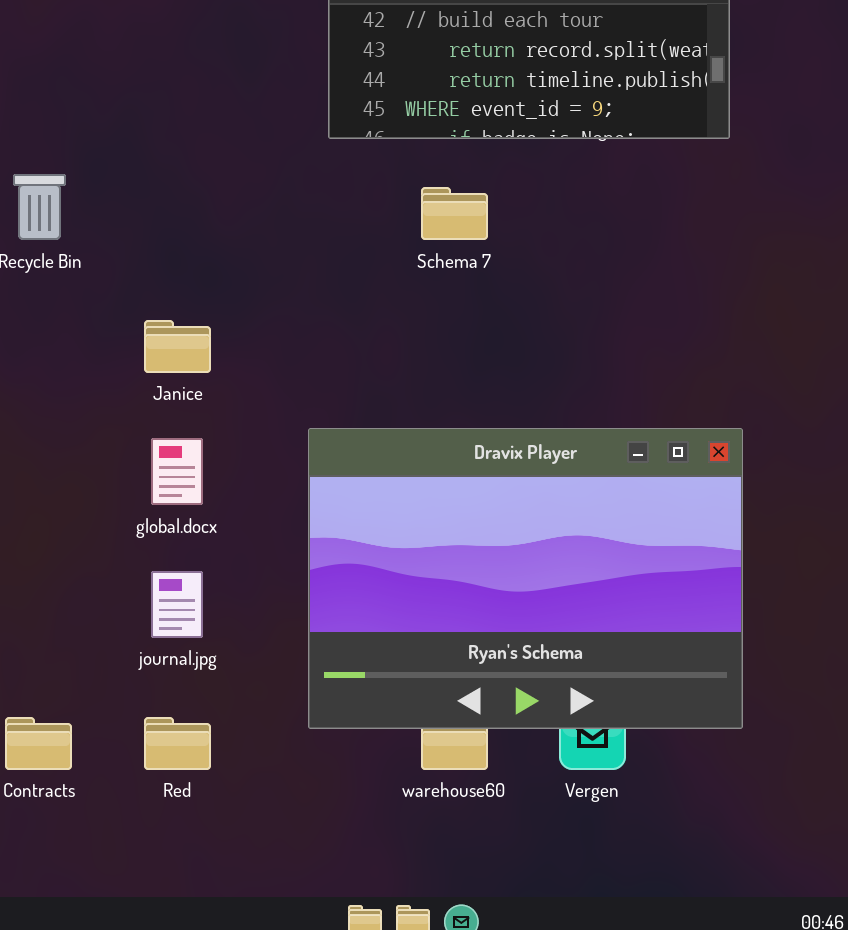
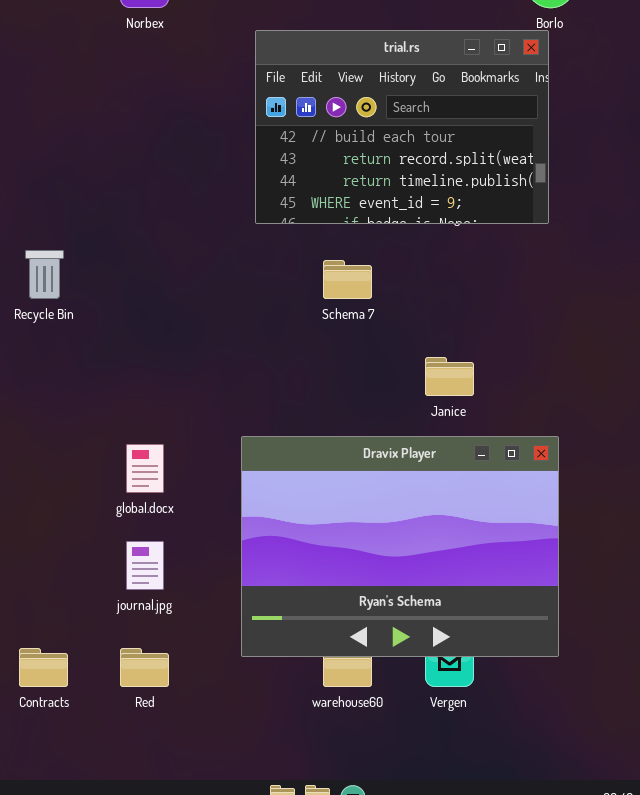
Janice: [144,320,211,373] -> [425,357,474,396], moved

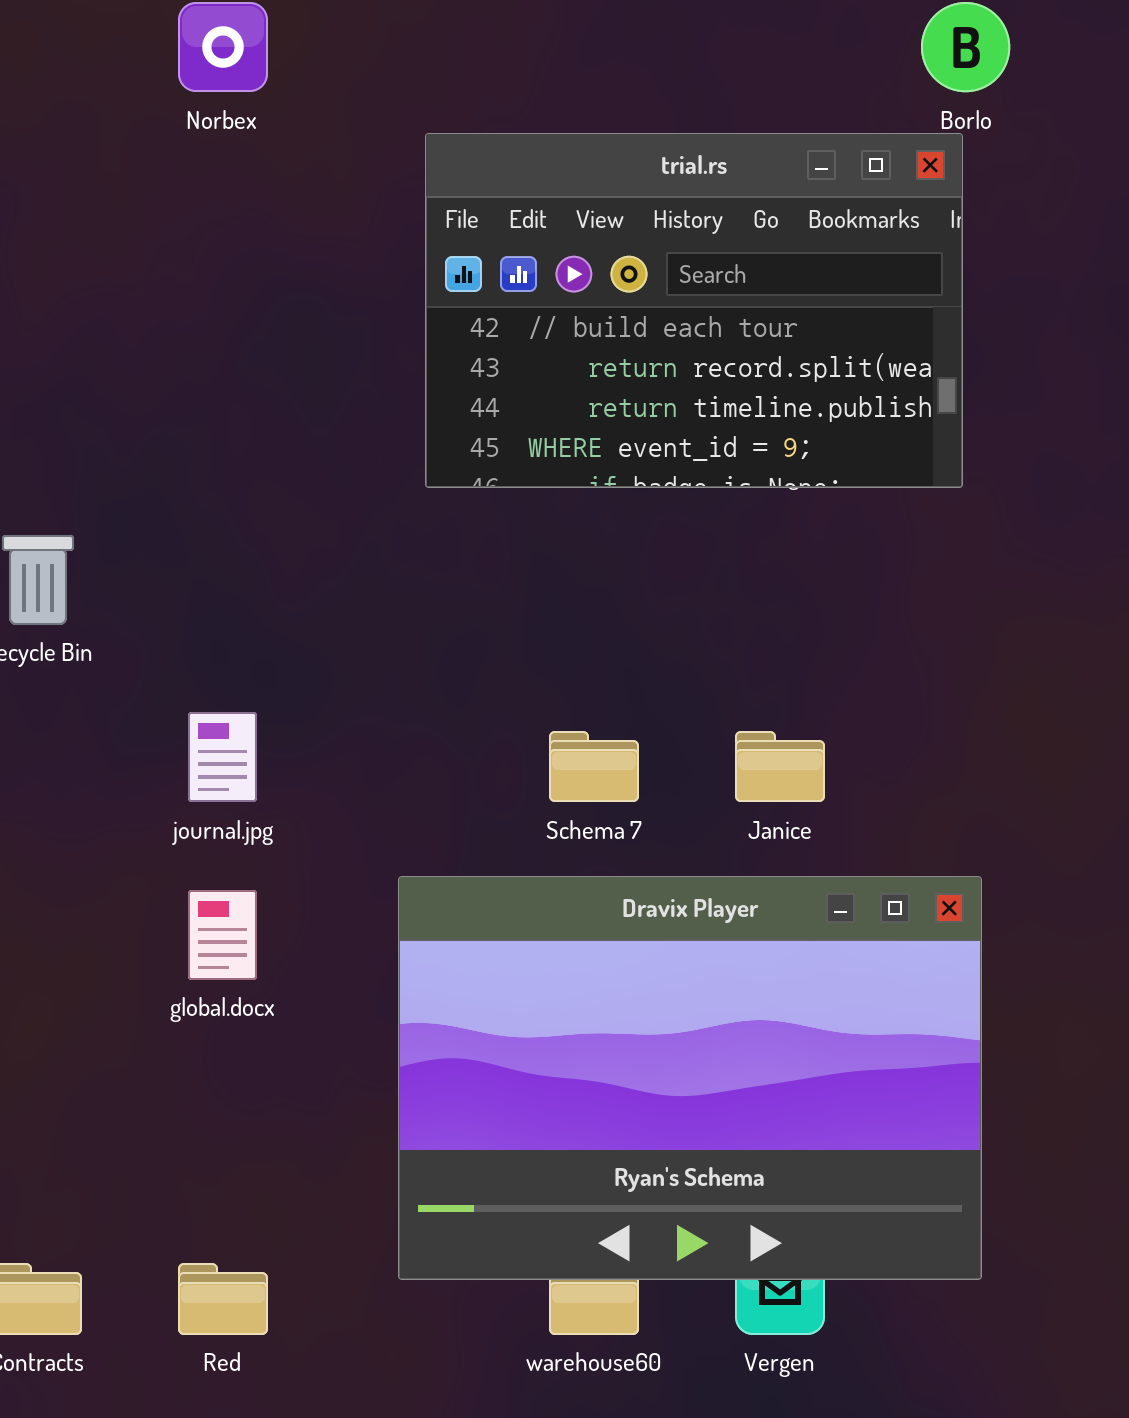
Schema 7: [323,260,372,299] -> [549,731,639,802], moved
journal.jpg: [126,541,164,590] -> [188,712,257,802], moved

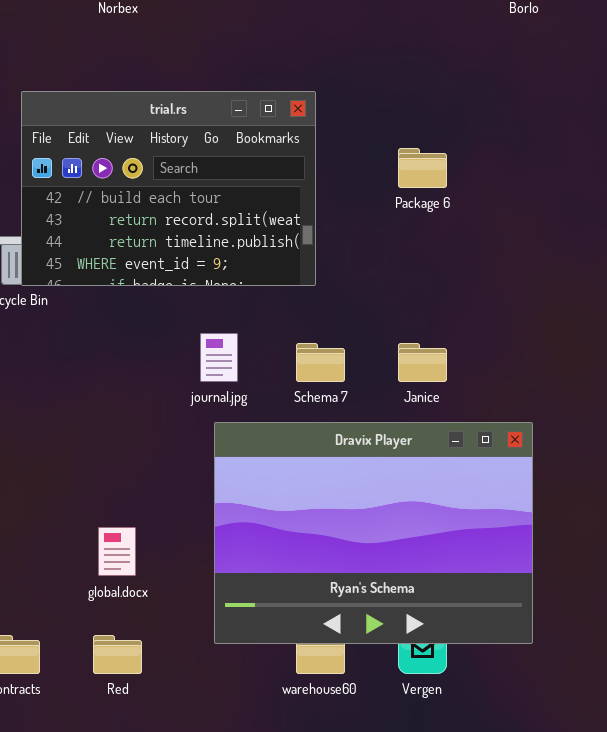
trial.rs: [425,133,963,488] -> [21,91,316,286], moved
journal.jpg: [188,712,257,802] -> [200,333,238,382], moved
global.docx: [188,890,257,980] -> [98,527,136,576], moved

